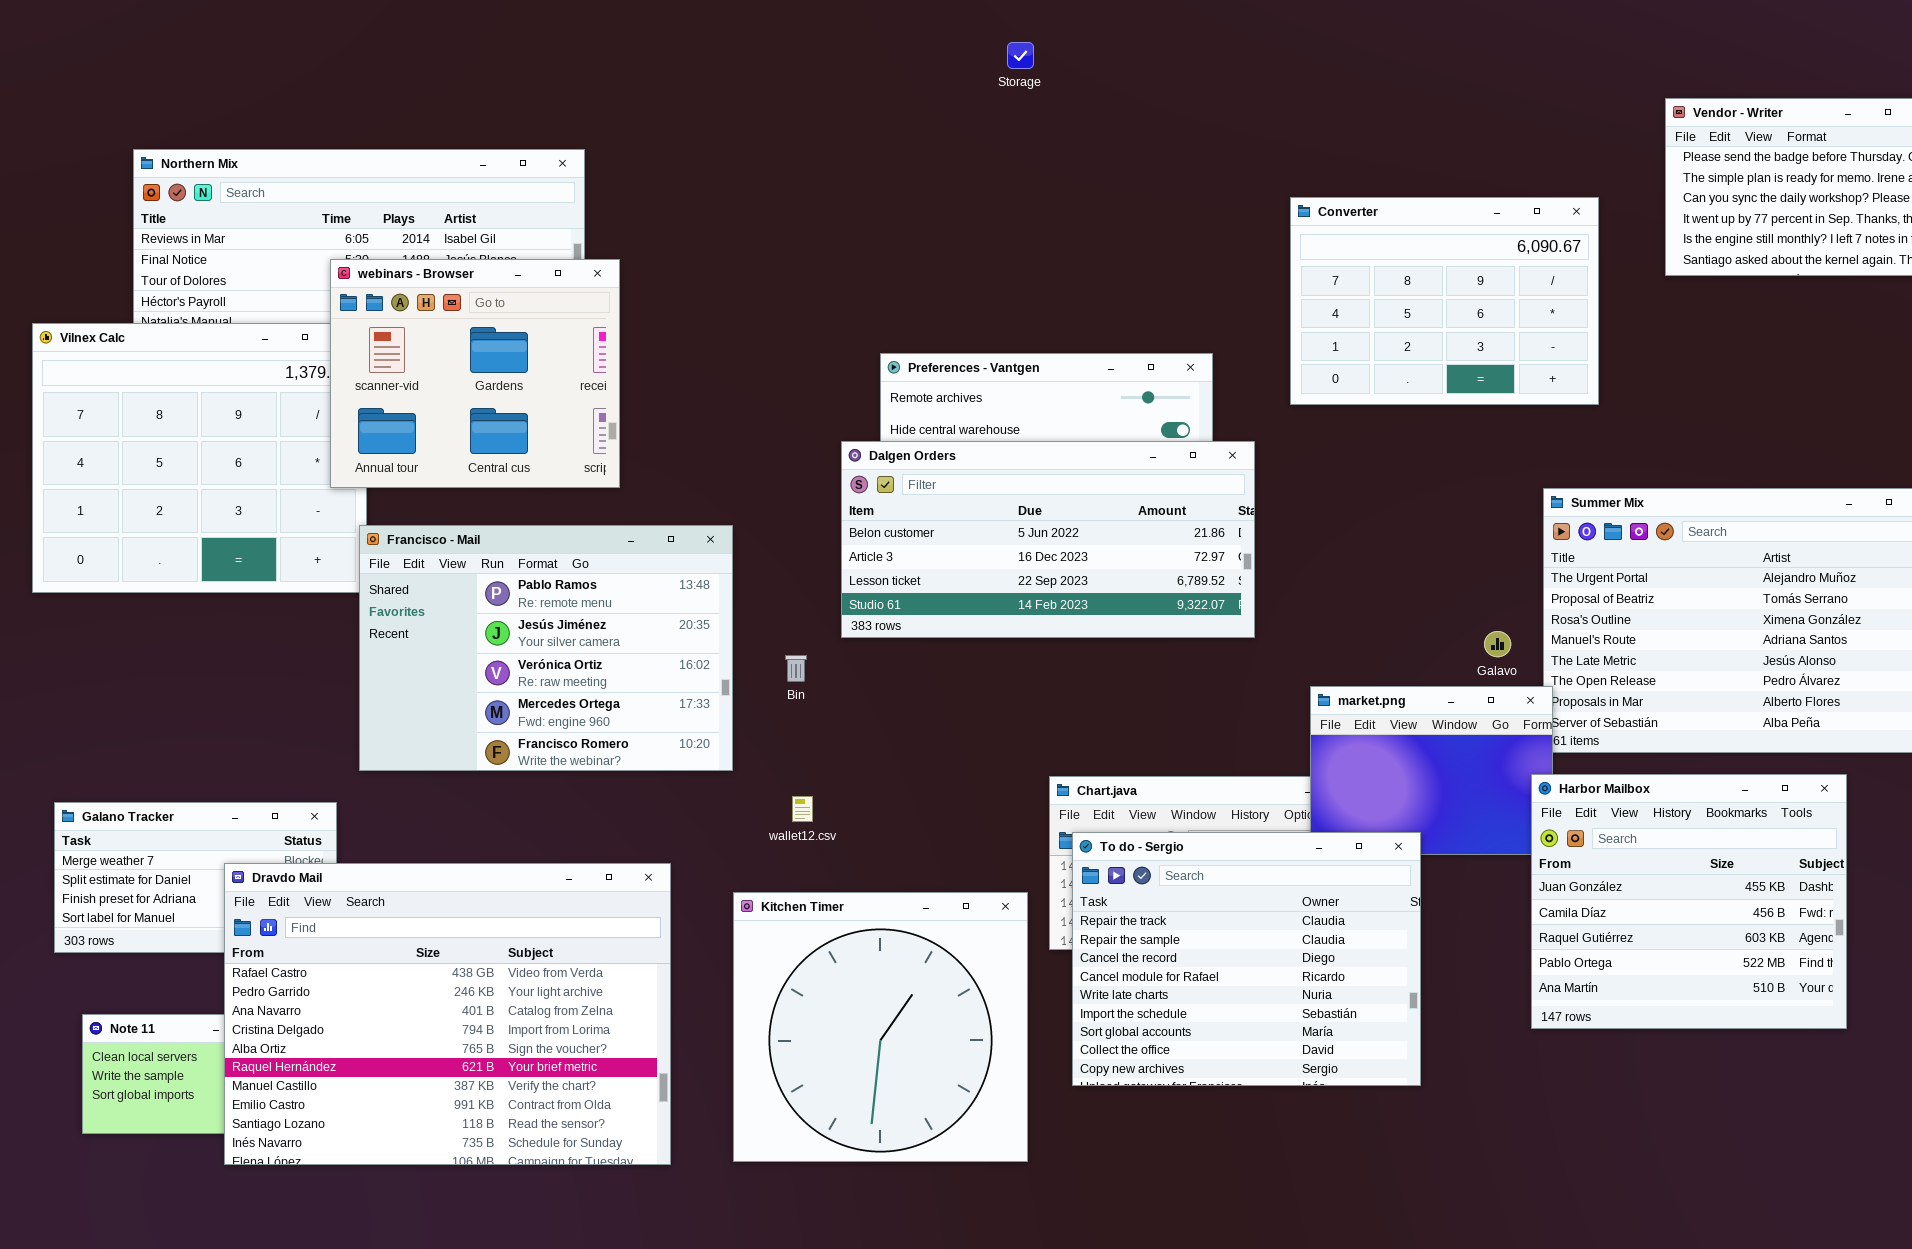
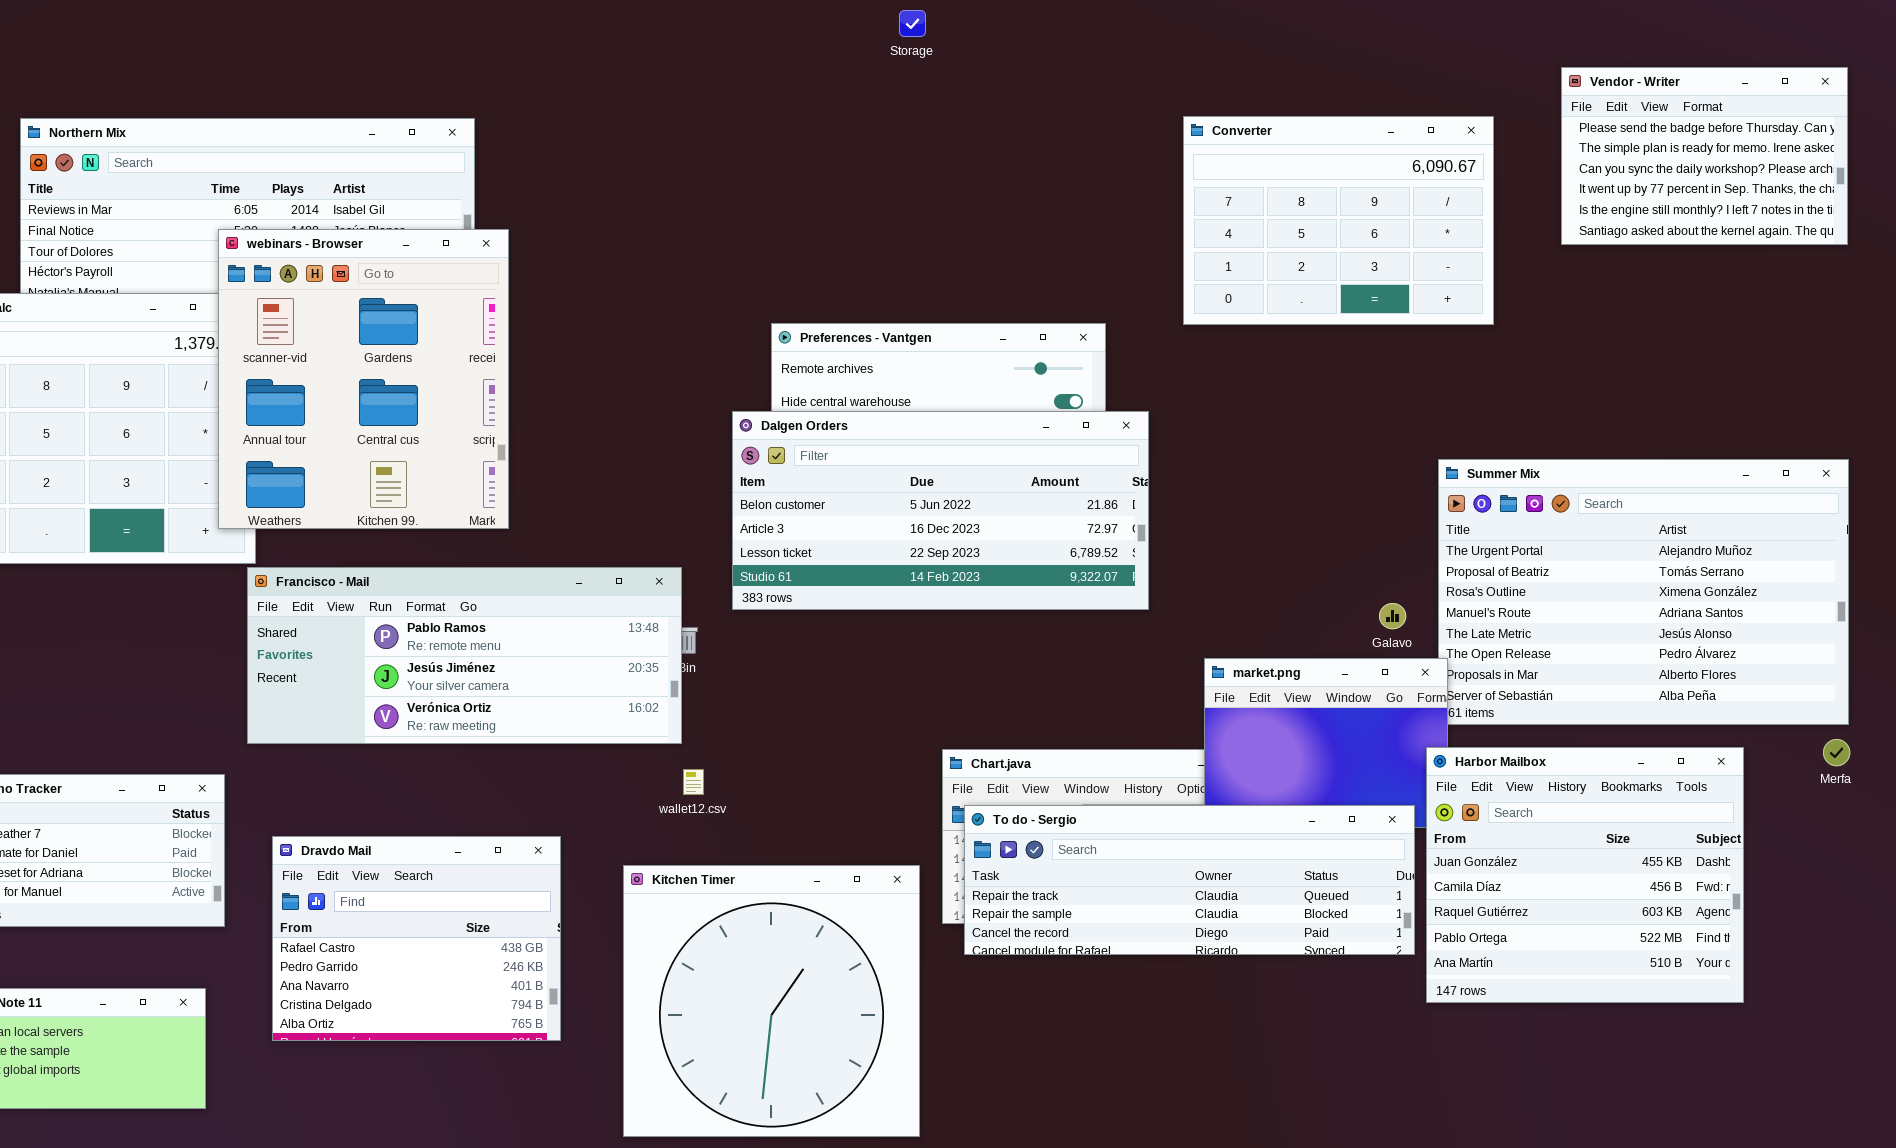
Converter: [1290,197,1599,405] -> [1183,116,1494,325], moved
webinars - Browser: [330,259,620,488] -> [218,229,509,529], resized
Francisco - Mail: [359,525,733,771] -> [247,567,682,744], resized
To do - Sergio: [1072,832,1421,1086] -> [964,805,1415,955], resized
Dravdo Mail: [224,863,671,1165] -> [272,836,561,1041], resized

